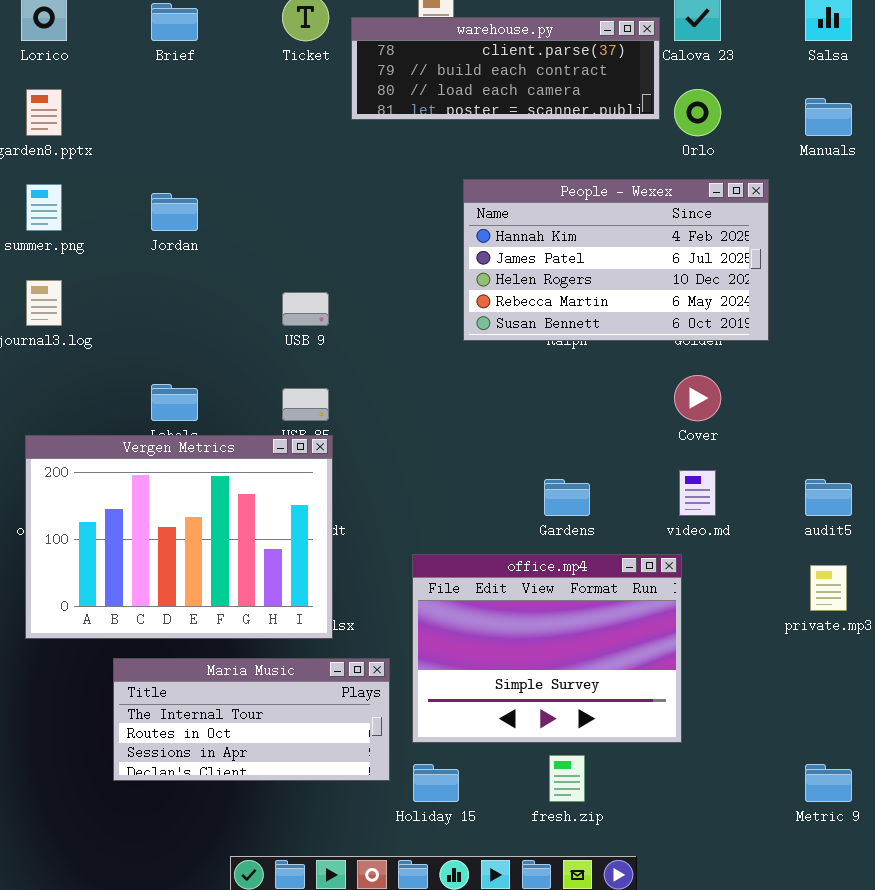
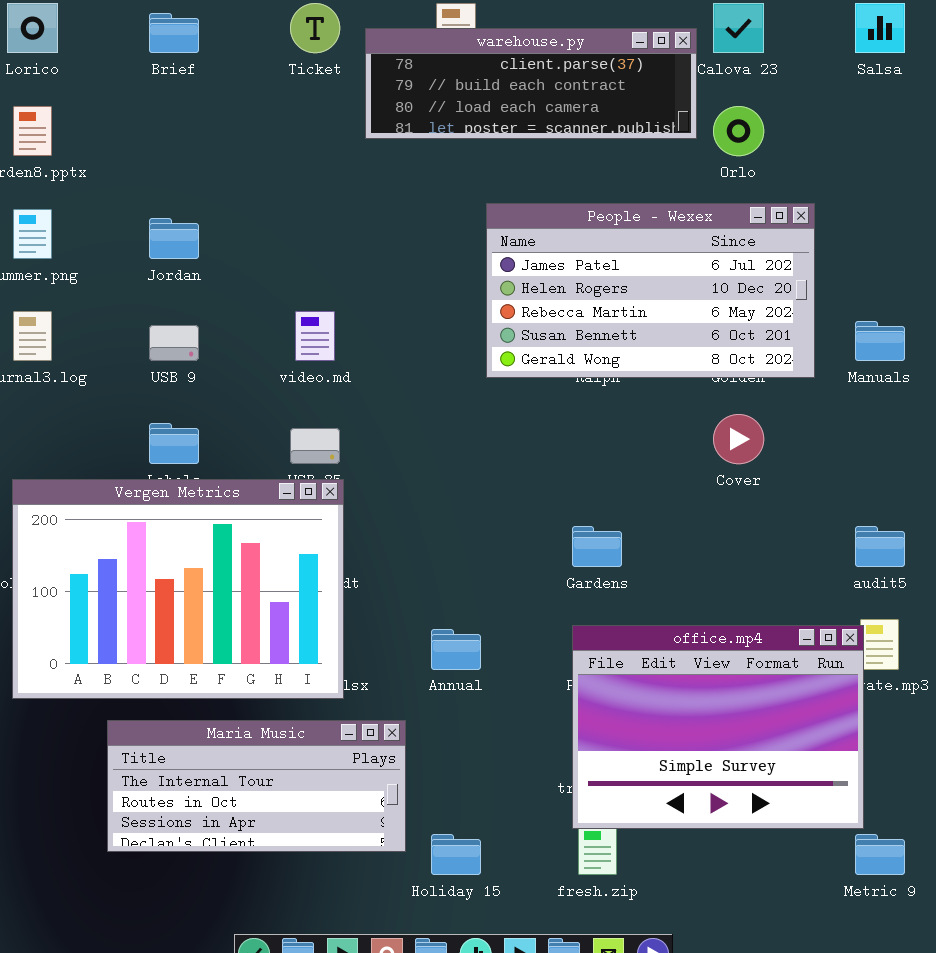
Manuals: [805,98,852,136] -> [855,321,905,361], moved
People - Wexex: [463,179,769,341] -> [486,203,815,378], scrolled down 1 row
USB 9: [282,292,329,326] -> [149,325,199,361], moved
video.md: [679,470,716,516] -> [295,311,335,361], moved
office.mp4: [412,554,682,743] -> [572,625,864,829], moved

